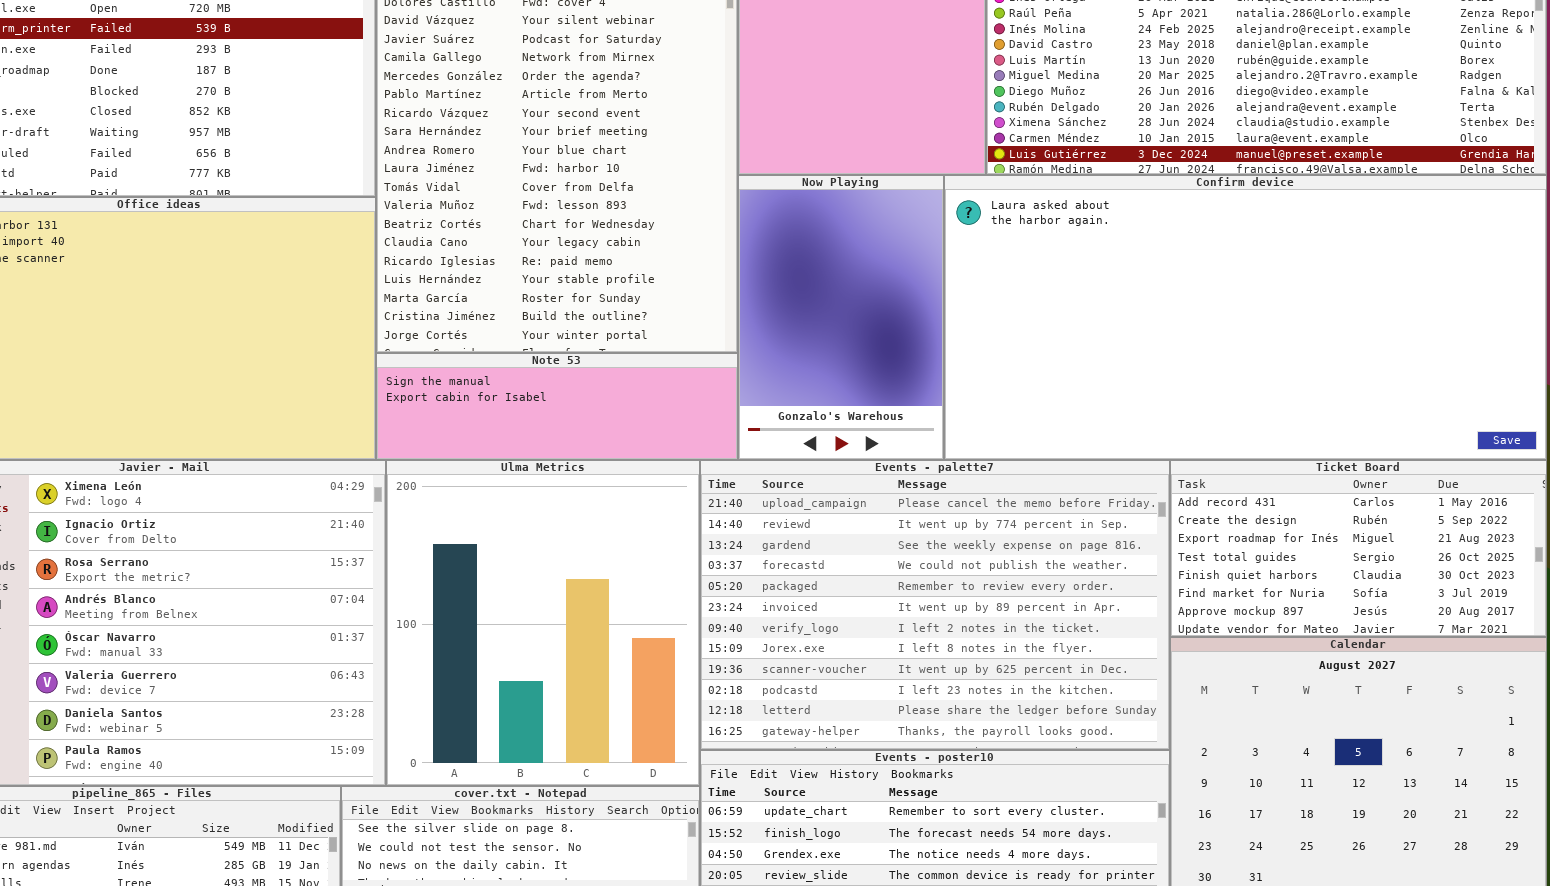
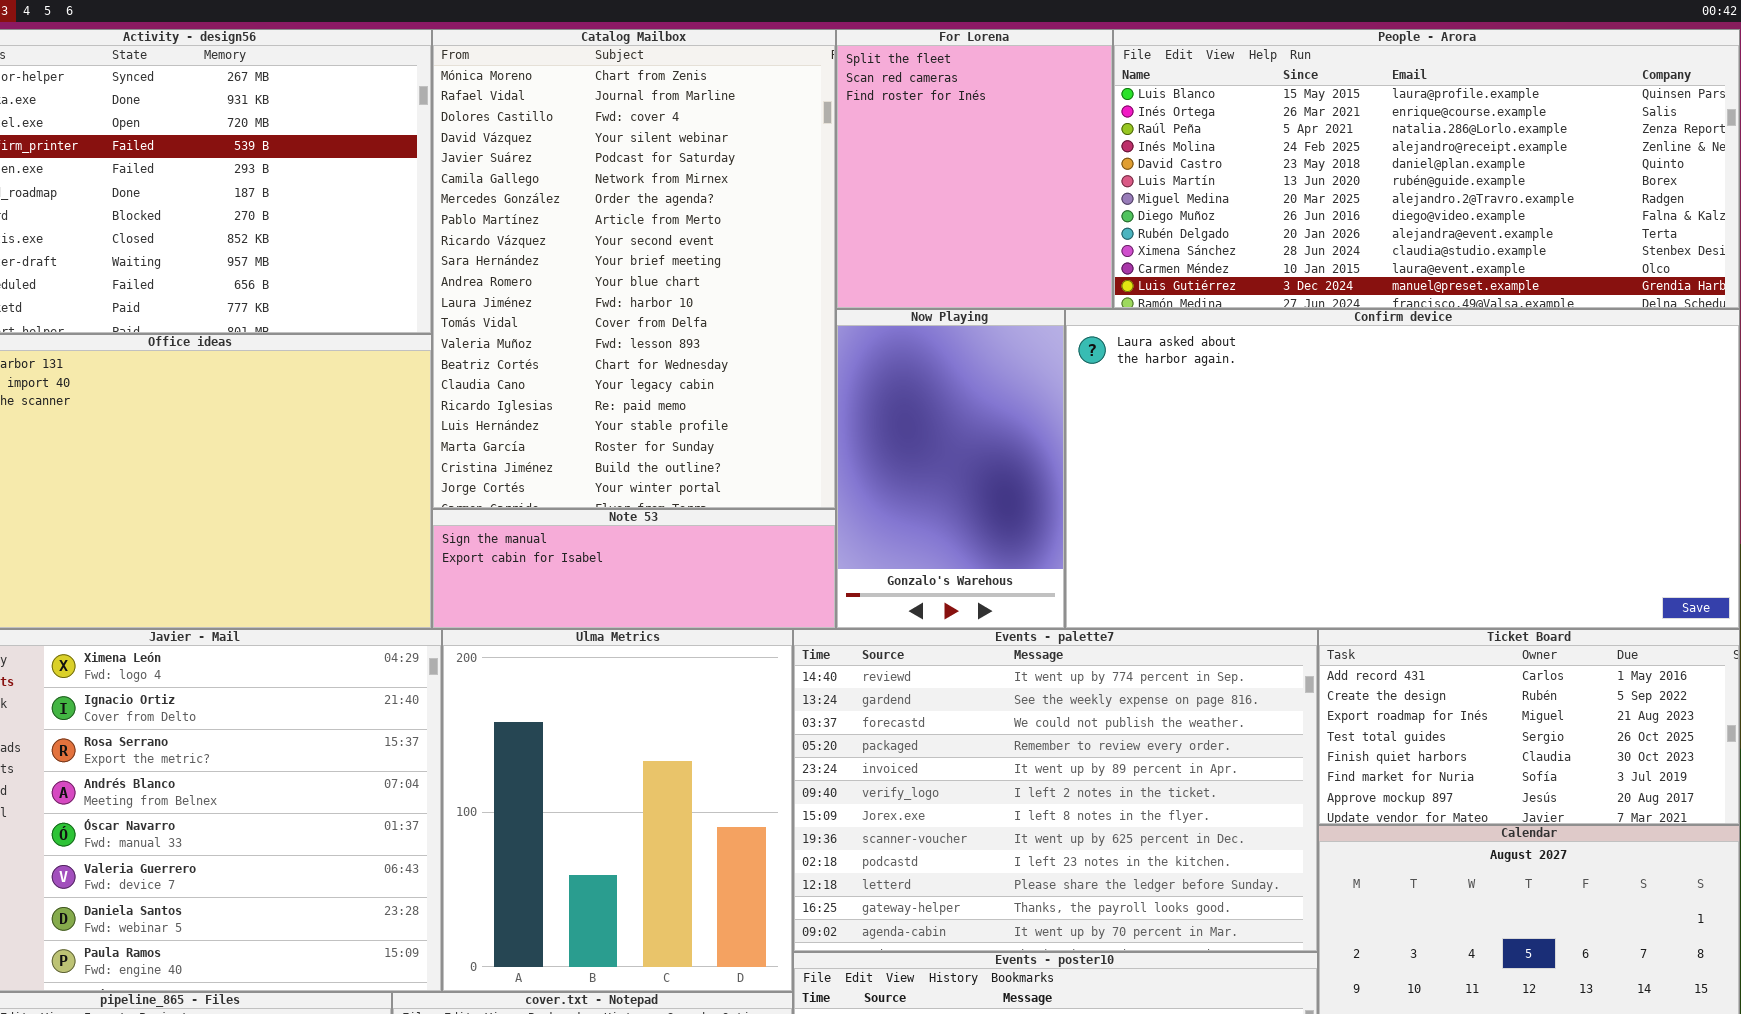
Events - palette7: [700,460,1170,750] -> [793,629,1318,952], scrolled down 1 row

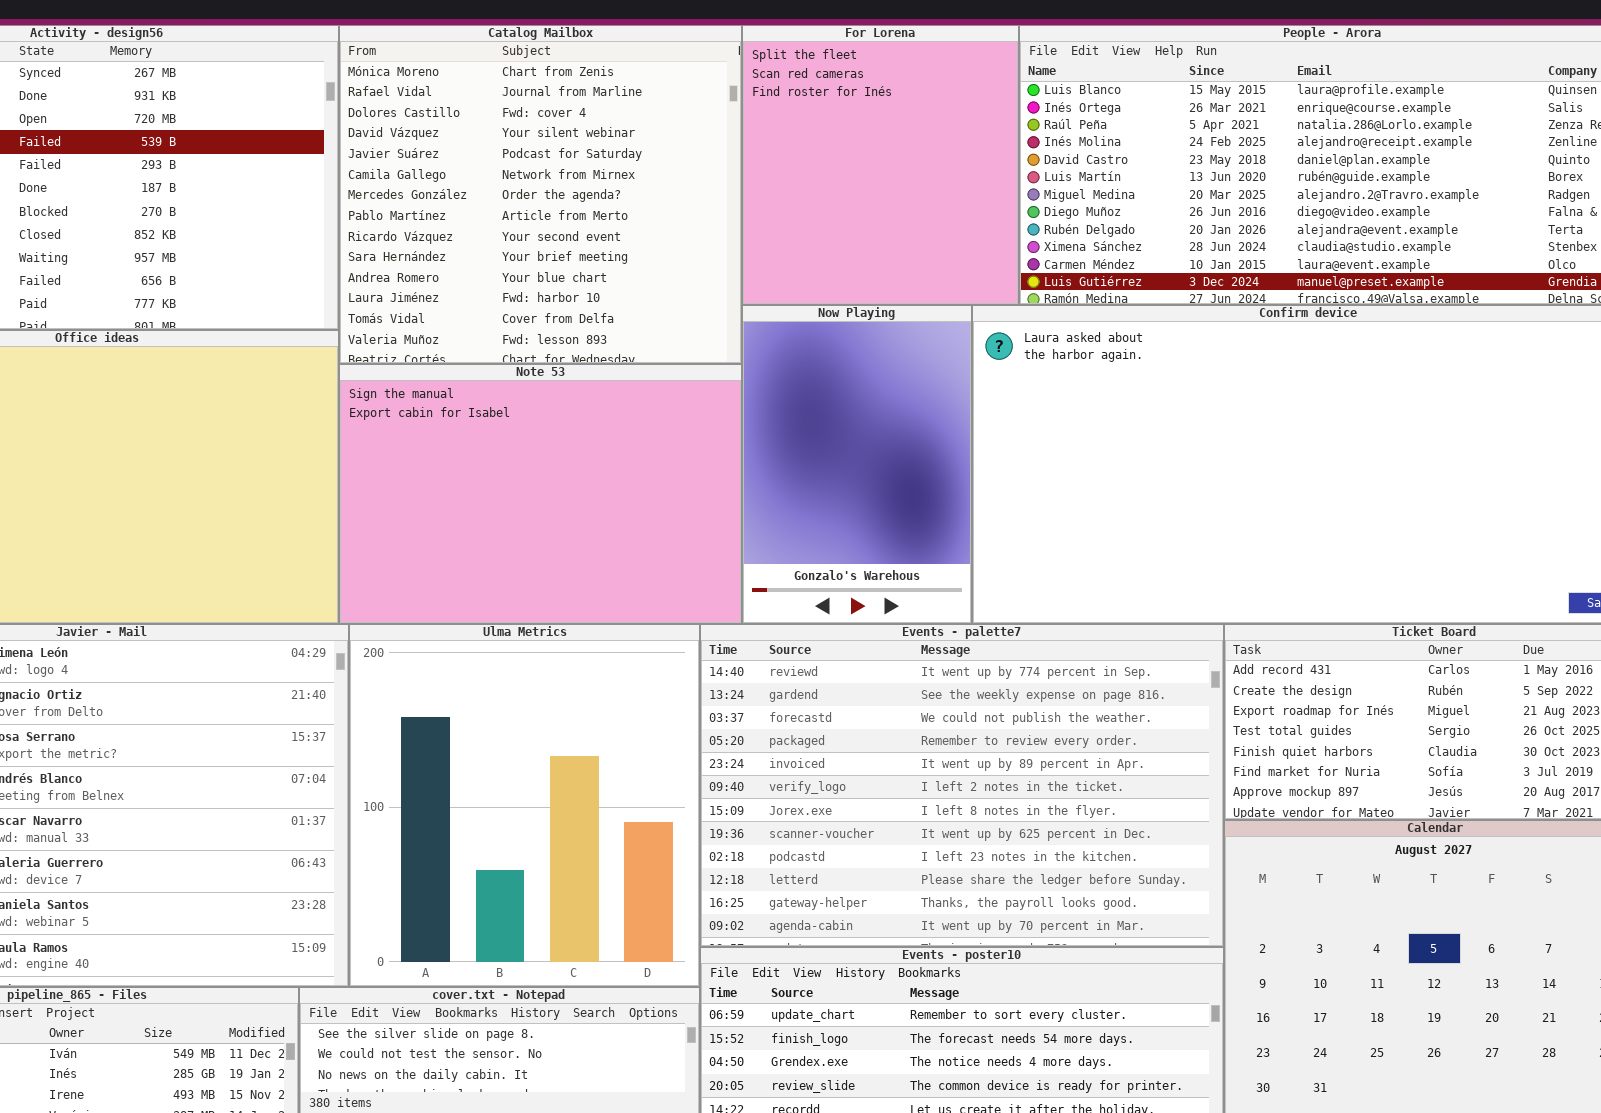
Catalog Mailbox: [432,29,836,509] -> [339,25,742,364], resized
Note 53: [432,509,836,629] -> [339,364,742,624], resized

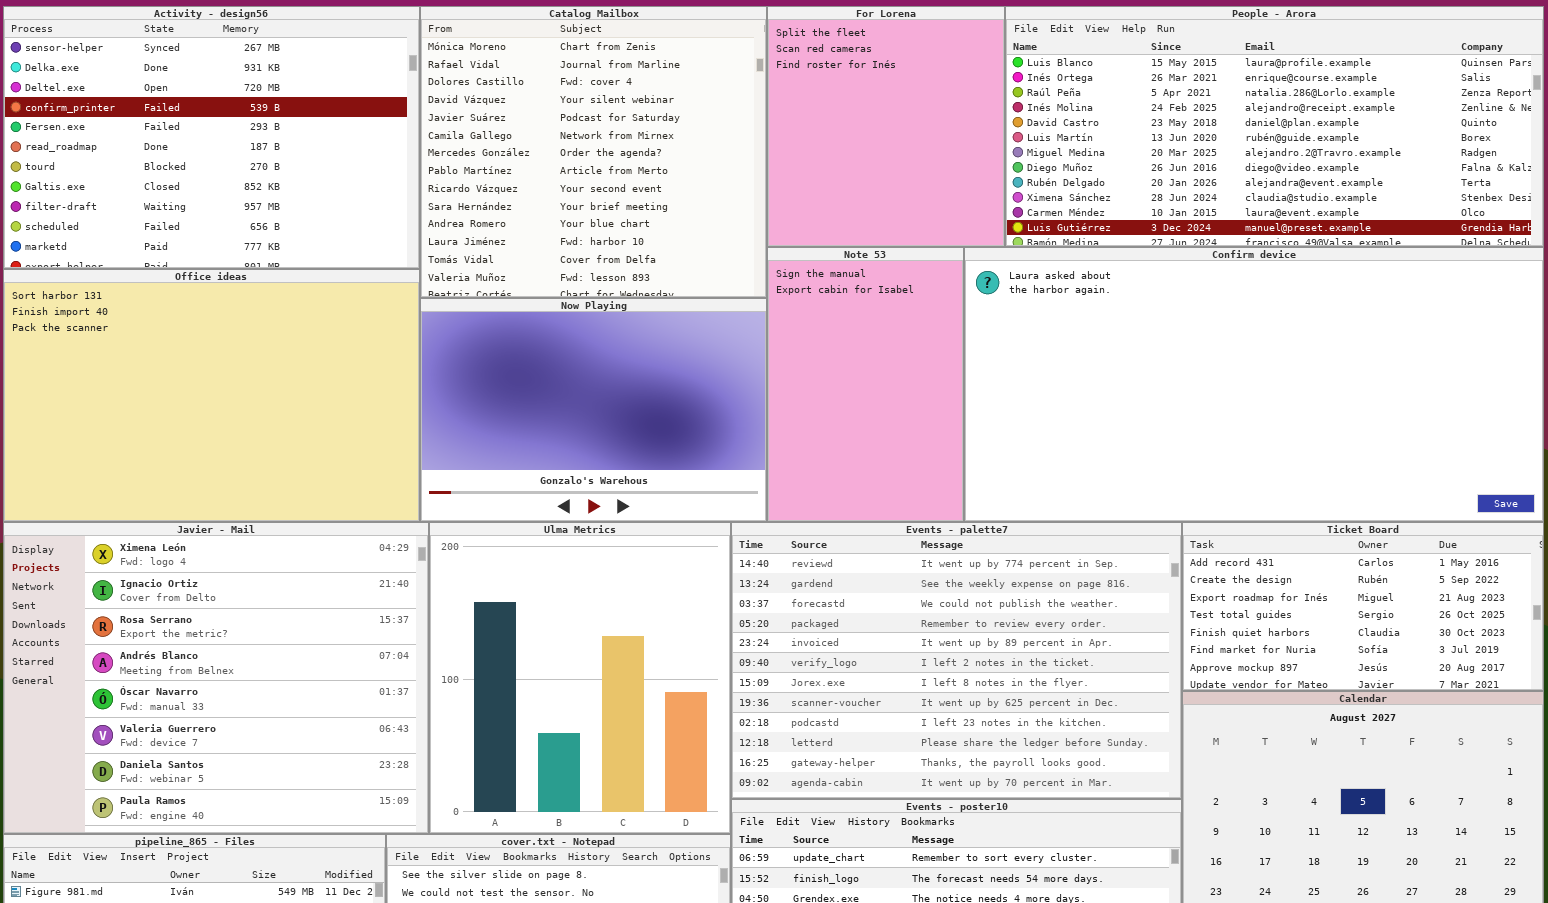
Now Playing: [742,305,972,624] -> [420,298,767,522], moved, resized
Note 53: [339,364,742,624] -> [767,247,964,522], moved, resized

